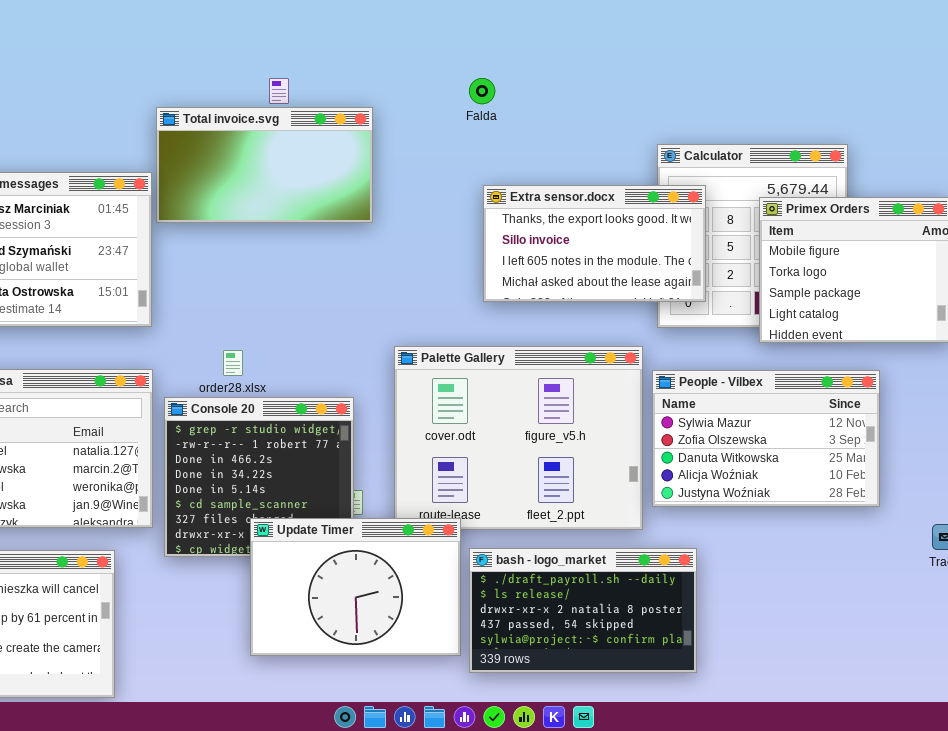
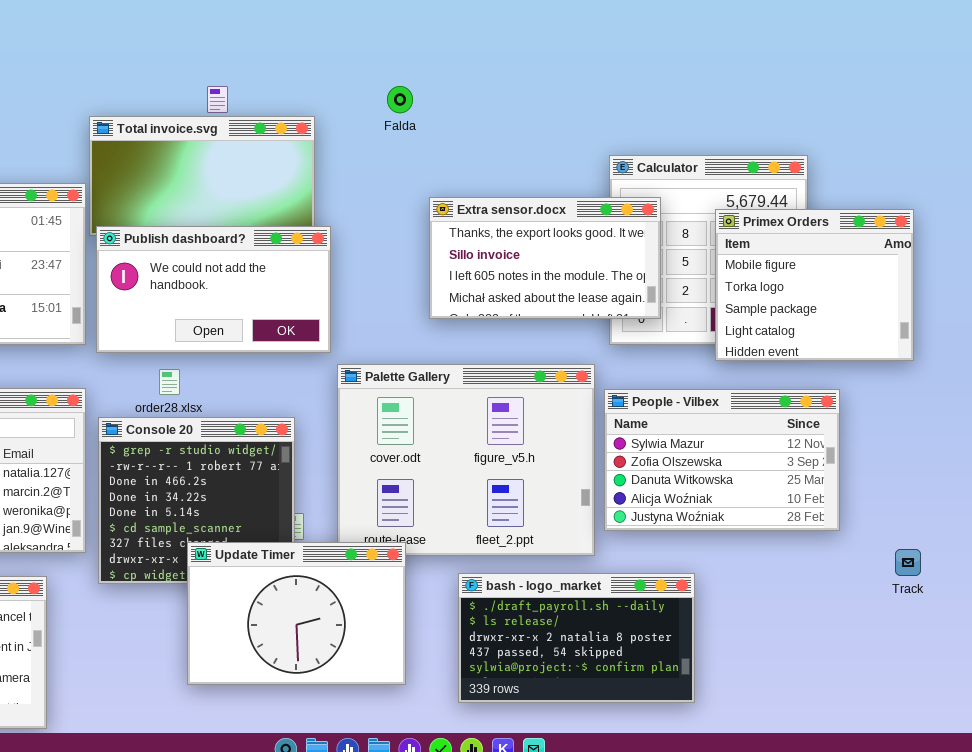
Falda: [469,78,495,104] -> [387,86,413,113], moved
Publish dashboard?: none -> [96,226,331,353], opened
bash - logo_market: [469,548,697,673] -> [458,573,695,703], moved

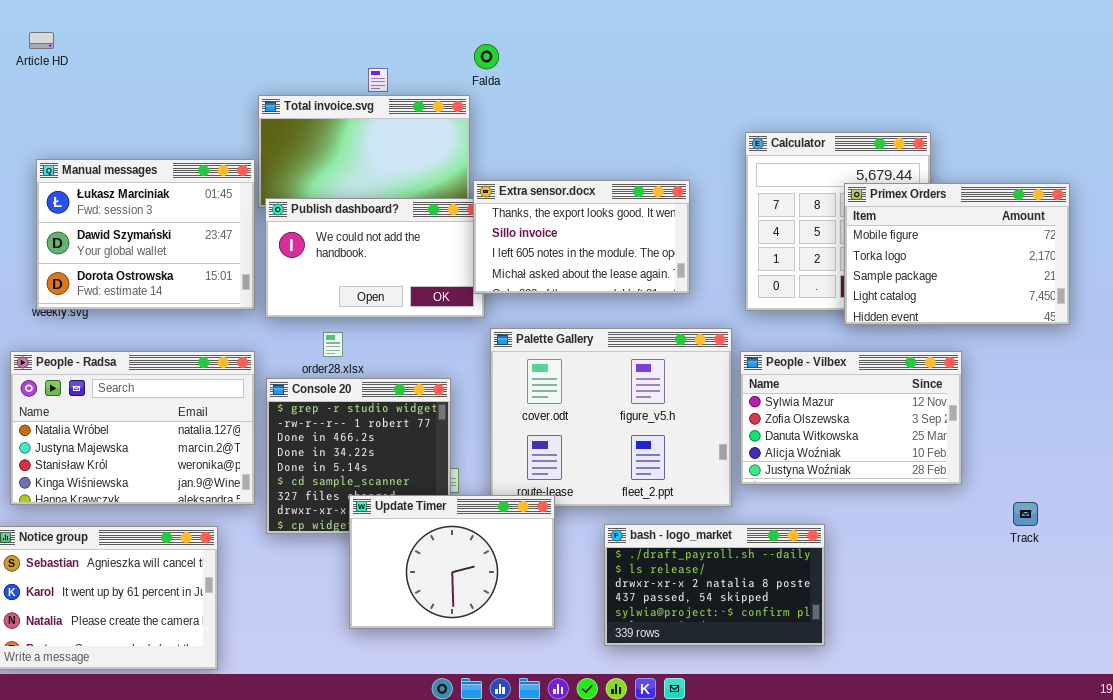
Falda: [387,86,413,113] -> [474,44,499,69], moved
Extra sensor.docx: [429,197,661,319] -> [473,180,690,294], moved
Primex Orders: [715,209,914,361] -> [844,183,1070,325], resized

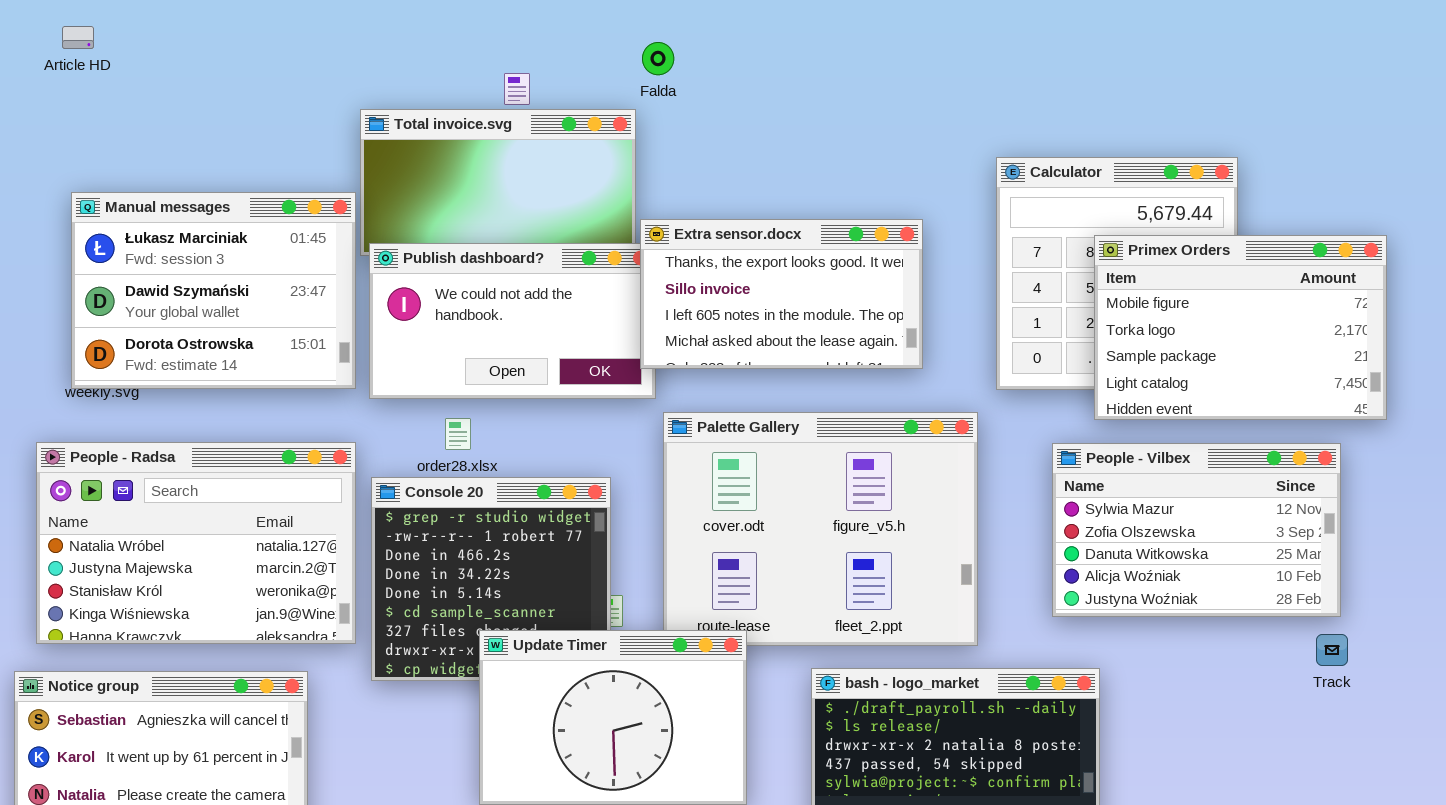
Primex Orders: [844,183,1070,325] -> [1094,235,1387,420], moved
People - Vilbex: [740,351,962,485] -> [1052,443,1341,617], moved
Track: [1013,502,1038,526] -> [1316,634,1348,666], moved

